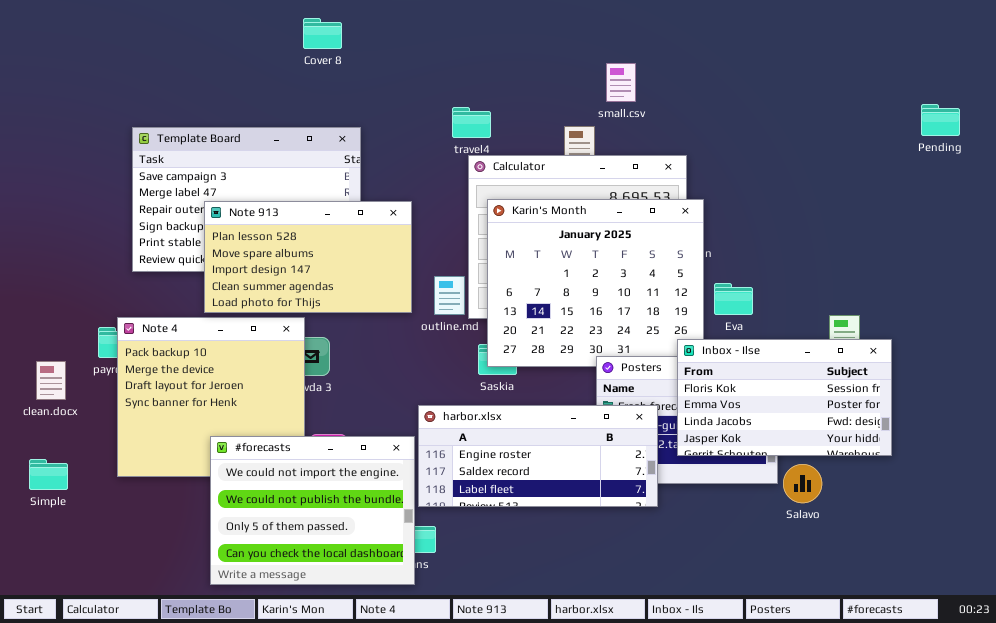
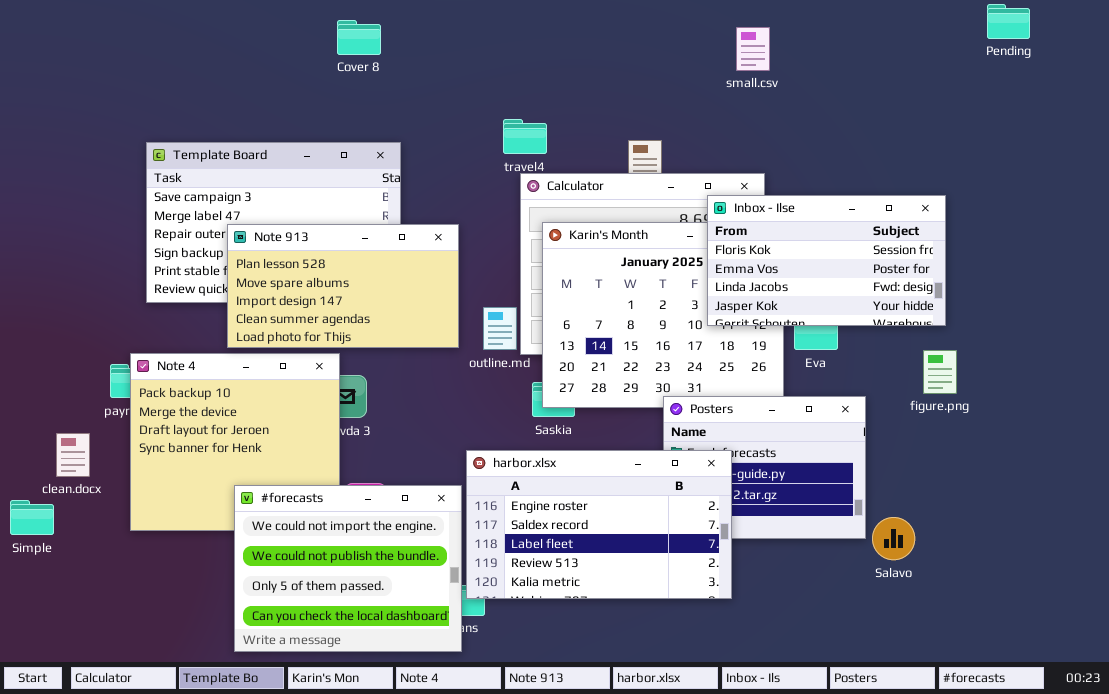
small.csv: [606,63,636,102] -> [736,27,770,71], moved
Pending: [921,104,960,136] -> [987,4,1030,39], moved
Inbox - Ilse: [677,339,892,456] -> [707,195,946,326], moved
clean.docx: [36,361,66,400] -> [56,433,90,477], moved
harbor.xlsx: [418,405,658,507] -> [466,450,732,599], resized
Simple: [29,459,68,490] -> [10,500,54,535], moved

